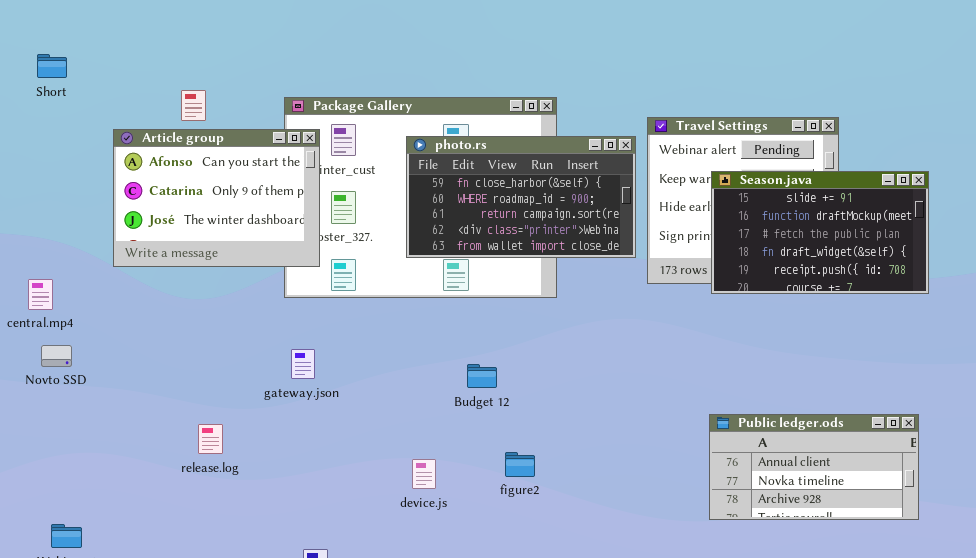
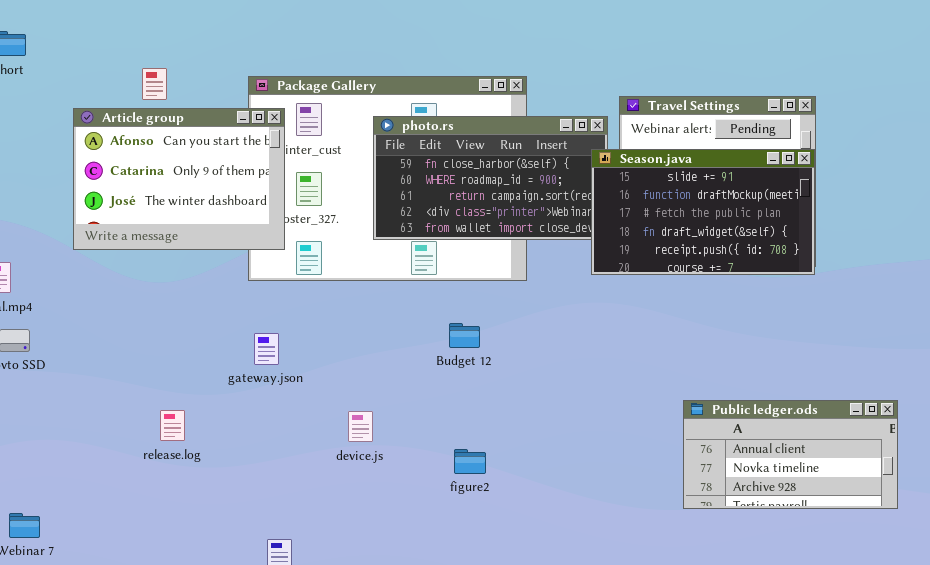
Season.java: [711,171,929,294] -> [591,149,815,275], moved
Budget 12: [467,364,497,388] -> [449,323,480,348], moved
figure2: [505,452,535,477] -> [454,449,486,474], moved
device.js: [412,459,436,489] -> [348,411,373,442], moved

